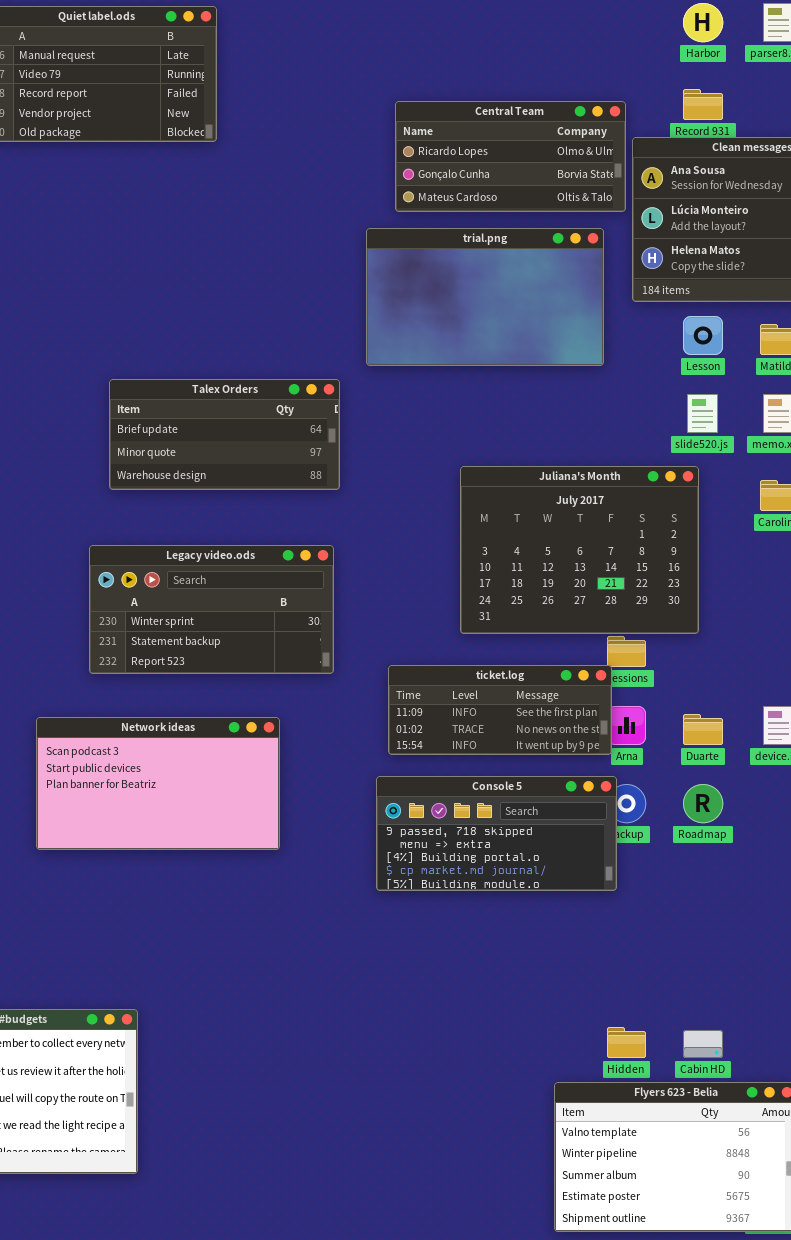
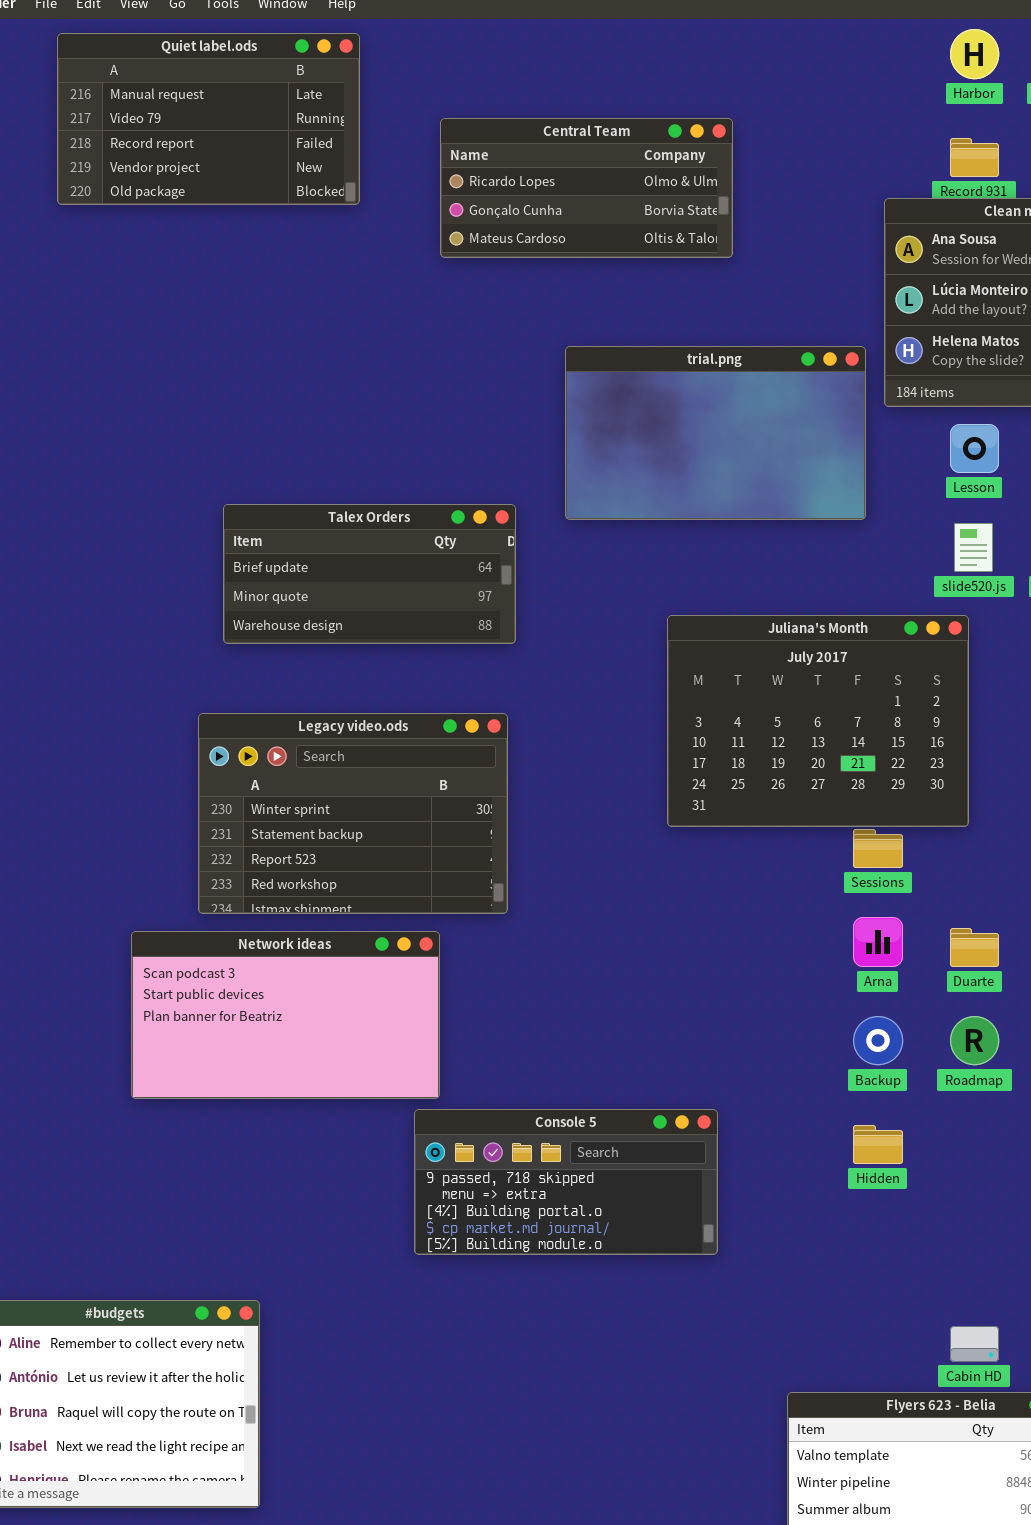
Central Team: [395,101,626,212] -> [440,118,733,258], moved
trial.png: [366,228,604,366] -> [565,346,866,520], moved
Legacy video.ods: [89,545,334,674] -> [198,713,508,914], resized
ticket.log: [388,665,612,755] -> none, closed
Console 5: [376,776,617,891] -> [414,1109,718,1255], moved
Hidden: [607,1027,646,1058] -> [853,1125,903,1164], moved

